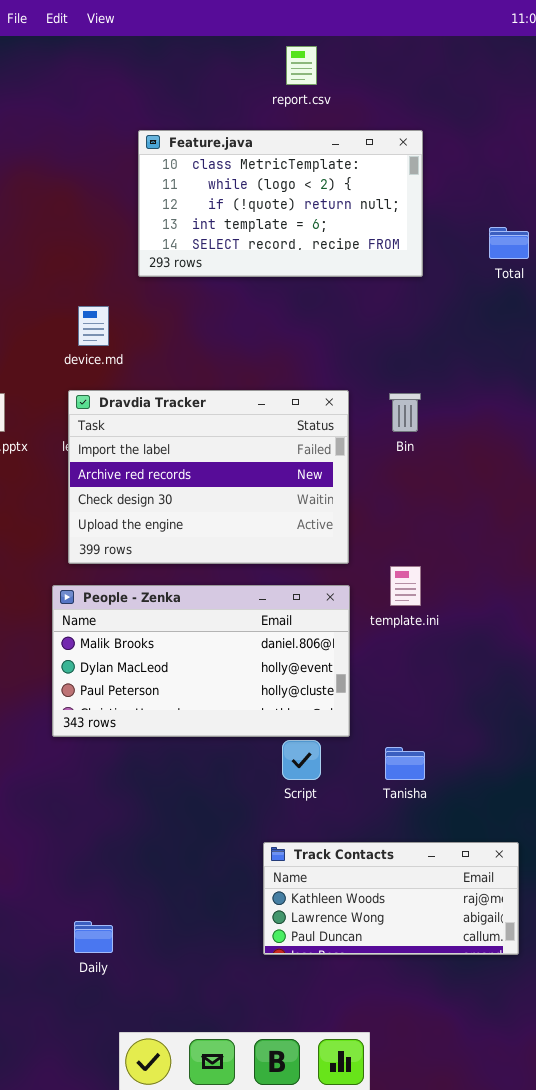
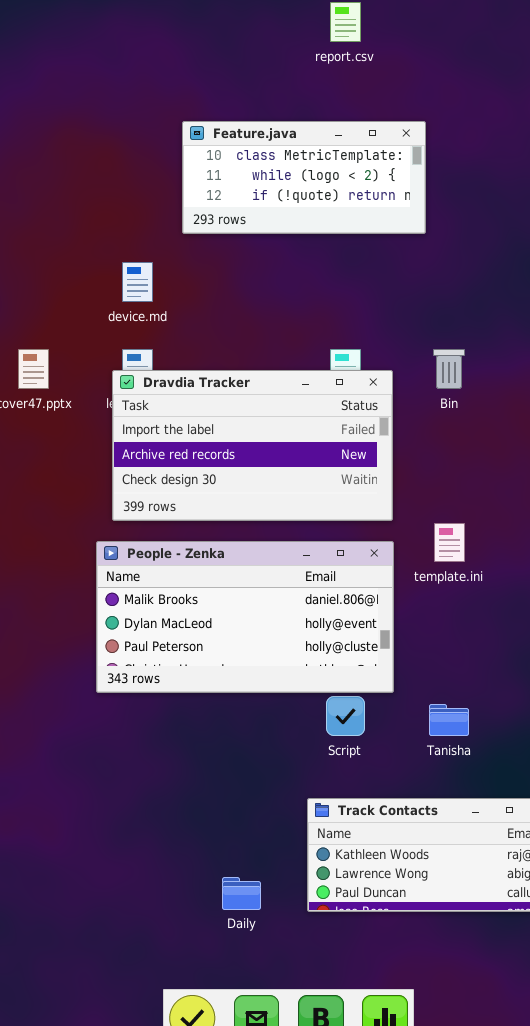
Feature.java: [138,130,423,277] -> [182,121,426,234], resized
Dravdia Tracker: [68,390,349,564] -> [112,370,393,521], resized
Daily: [74,921,113,953] -> [222,877,261,910], moved

